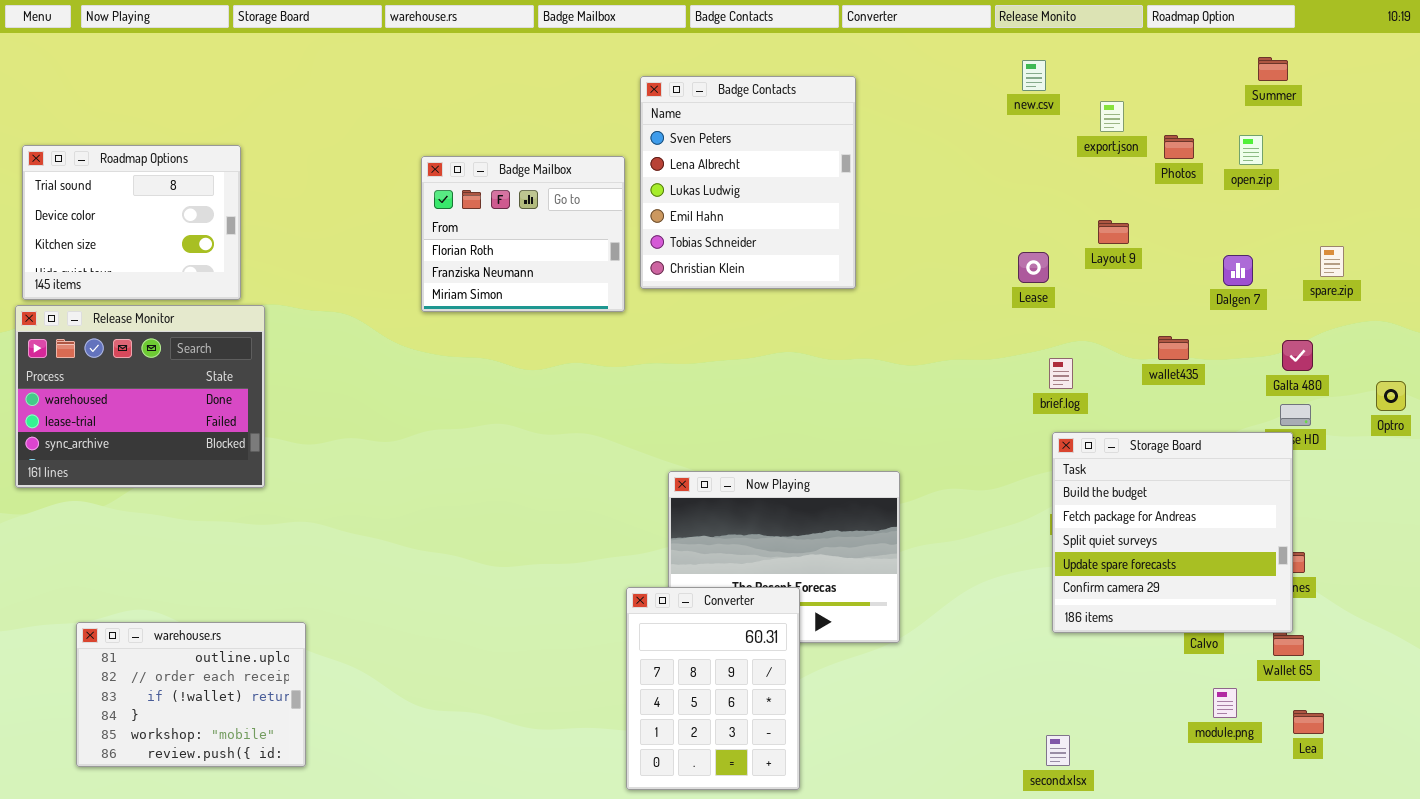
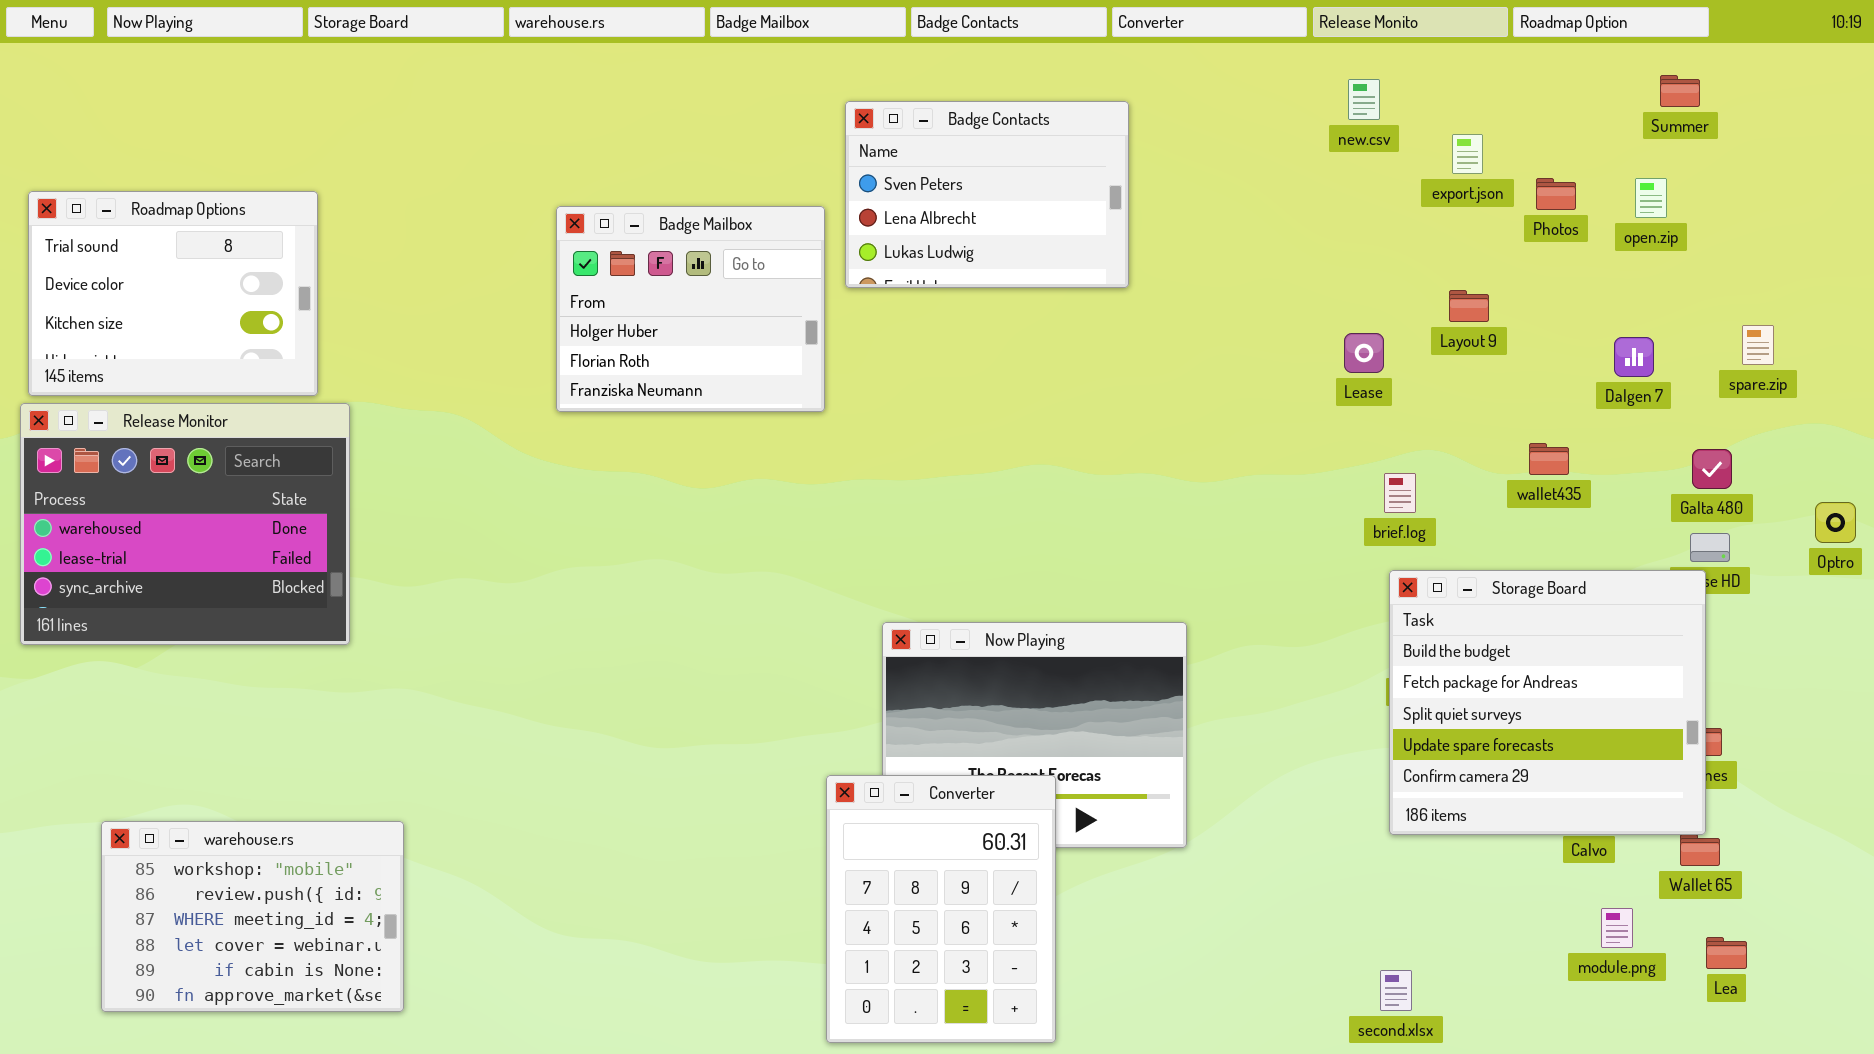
Badge Contacts: [640,76,856,289] -> [845,101,1129,288], resized
Badge Mailbox: [421,156,625,312] -> [556,206,825,412], scrolled up 1 row
warehouse.rs: [76,622,306,767] -> [101,821,404,1012], scrolled down 4 rows

